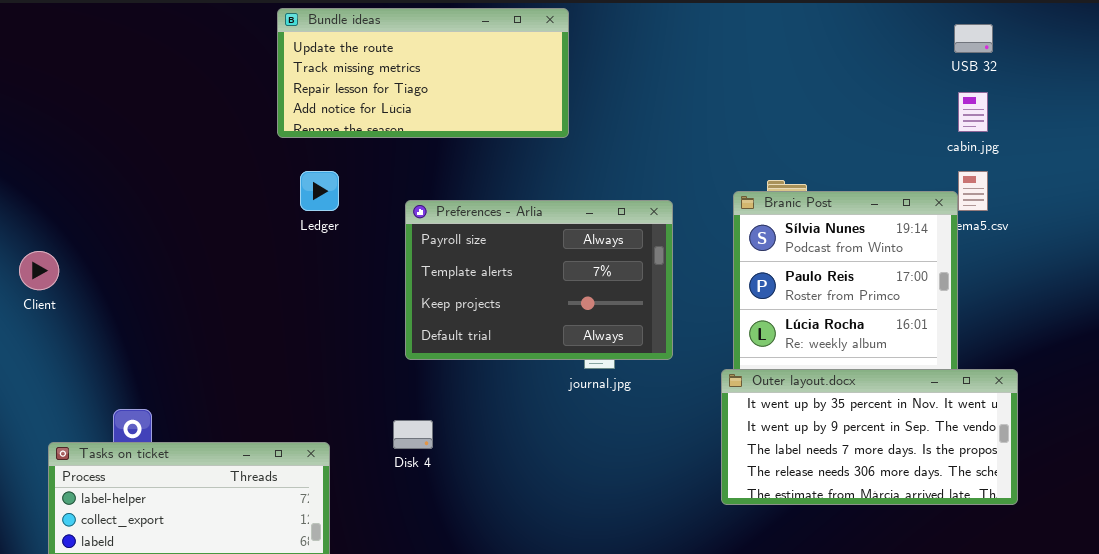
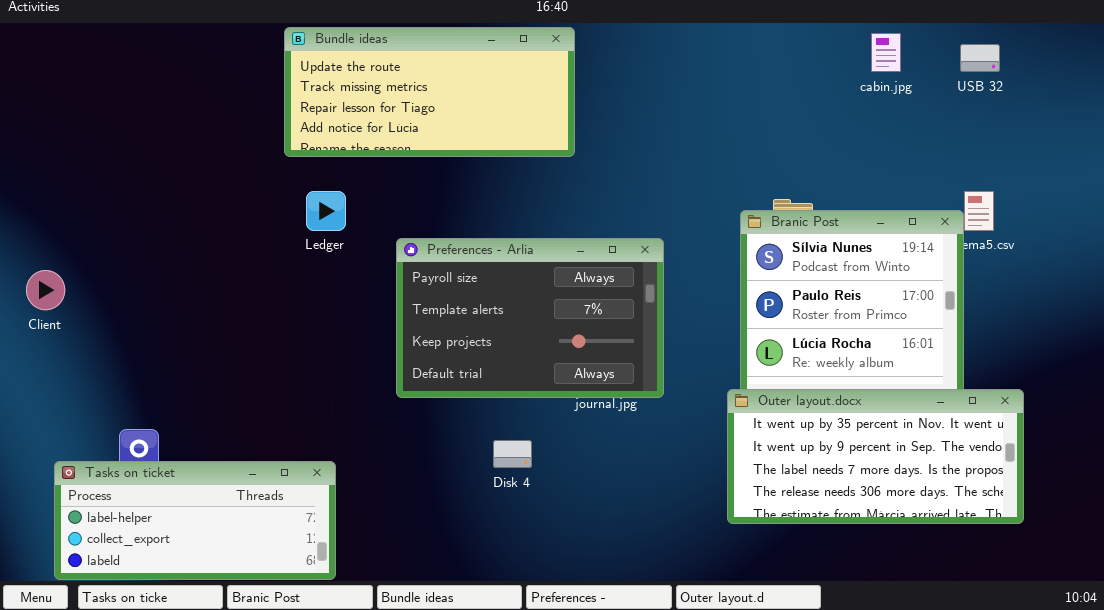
cabin.jpg: [958,92,988,132] -> [871,33,901,72], moved
Preferences - Arlia: [405,200,673,360] -> [396,238,664,398], moved
Disk 4: [393,420,433,449] -> [493,440,532,468], moved

